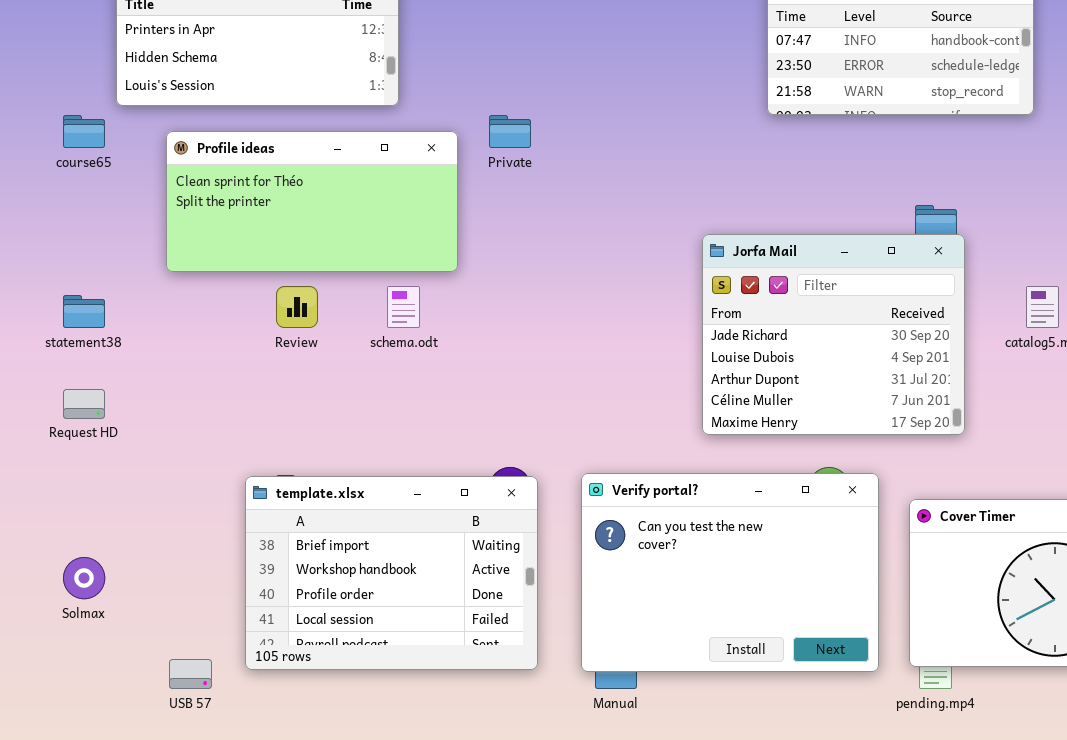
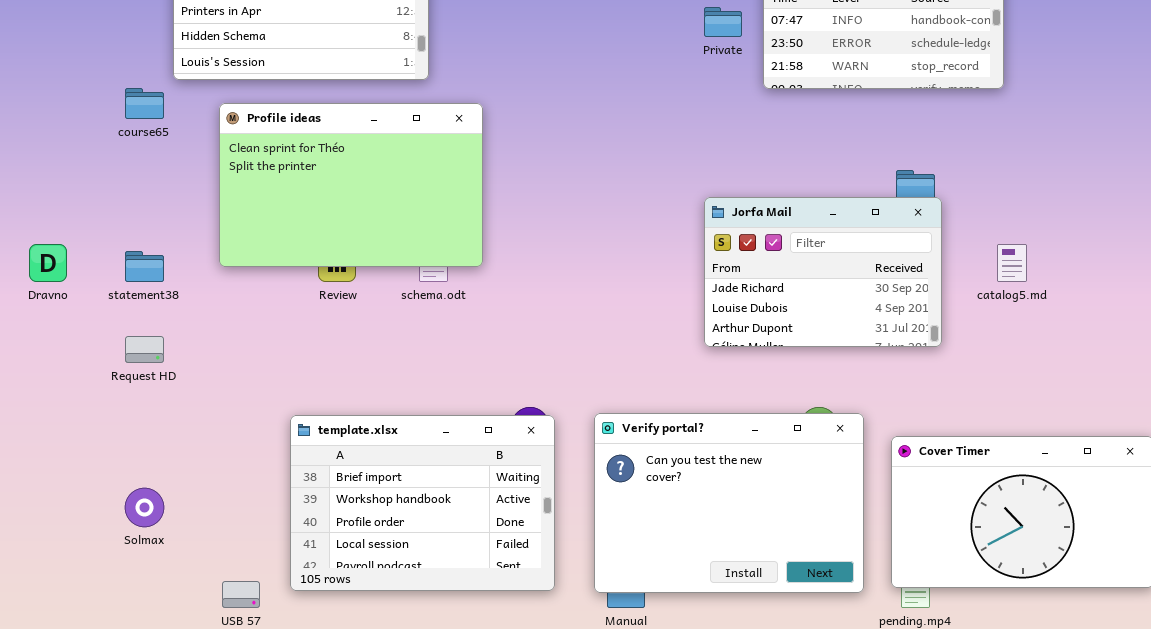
Private: [489,115,531,148] -> [704,7,742,37], moved
Profile ideas: [166,131,458,272] -> [219,103,483,267], resized
Jorfa Mail: [702,234,965,435] -> [704,197,942,347], resized

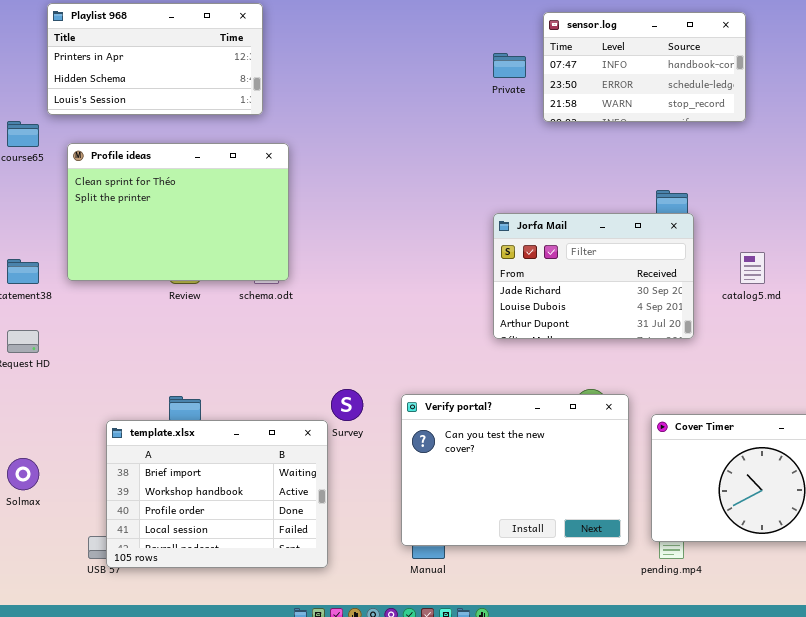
Profile ideas: [219,103,483,267] -> [67,143,289,281], moved
template.xlsx: [290,415,555,591] -> [106,420,328,568], moved

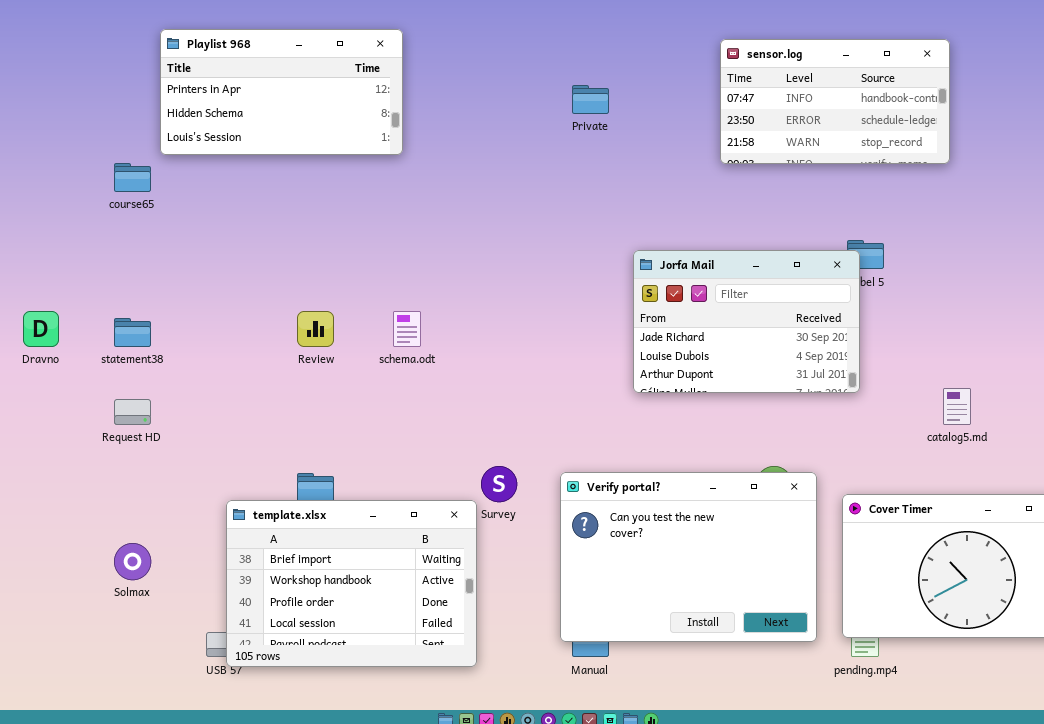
Private: [493,53,526,78] -> [572,85,609,114], moved
Profile ideas: [67,143,289,281] -> none, closed
Jorfa Mail: [493,213,694,339] -> [633,250,860,393], moved
catalog5.md: [740,252,765,284] -> [943,388,971,425], moved

